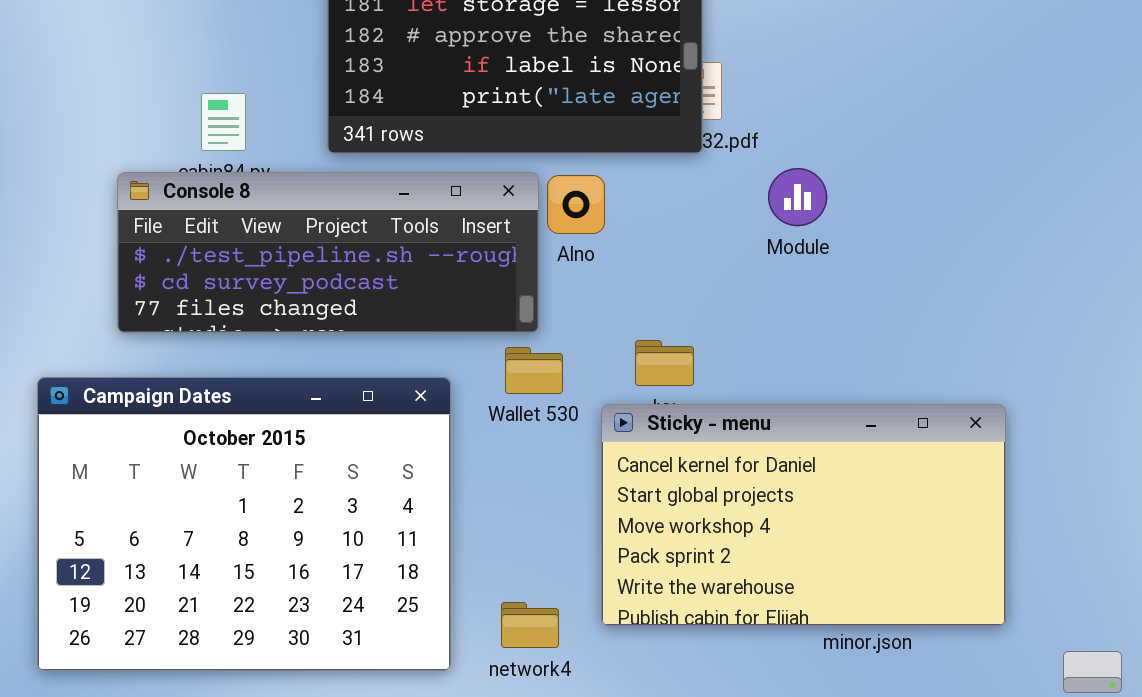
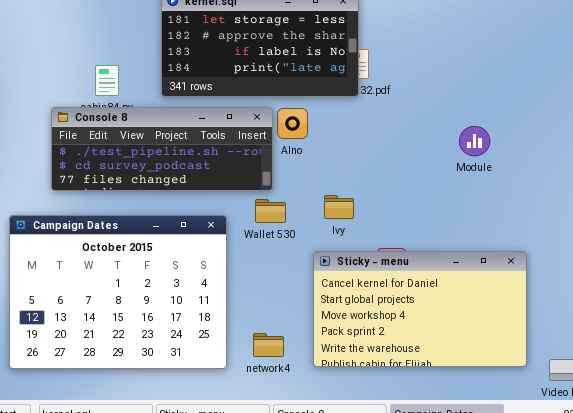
Module: [768,168,827,226] -> [459,126,490,156], moved
Sticky - menu: [601,404,1006,626] -> [313,251,527,367], moved

